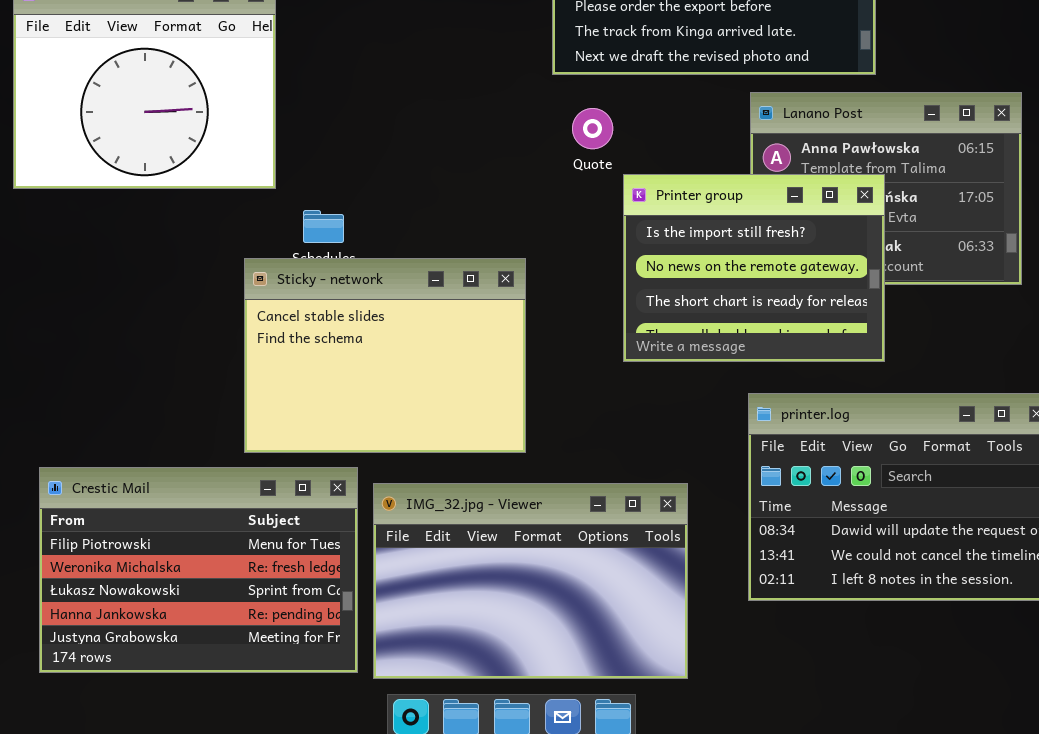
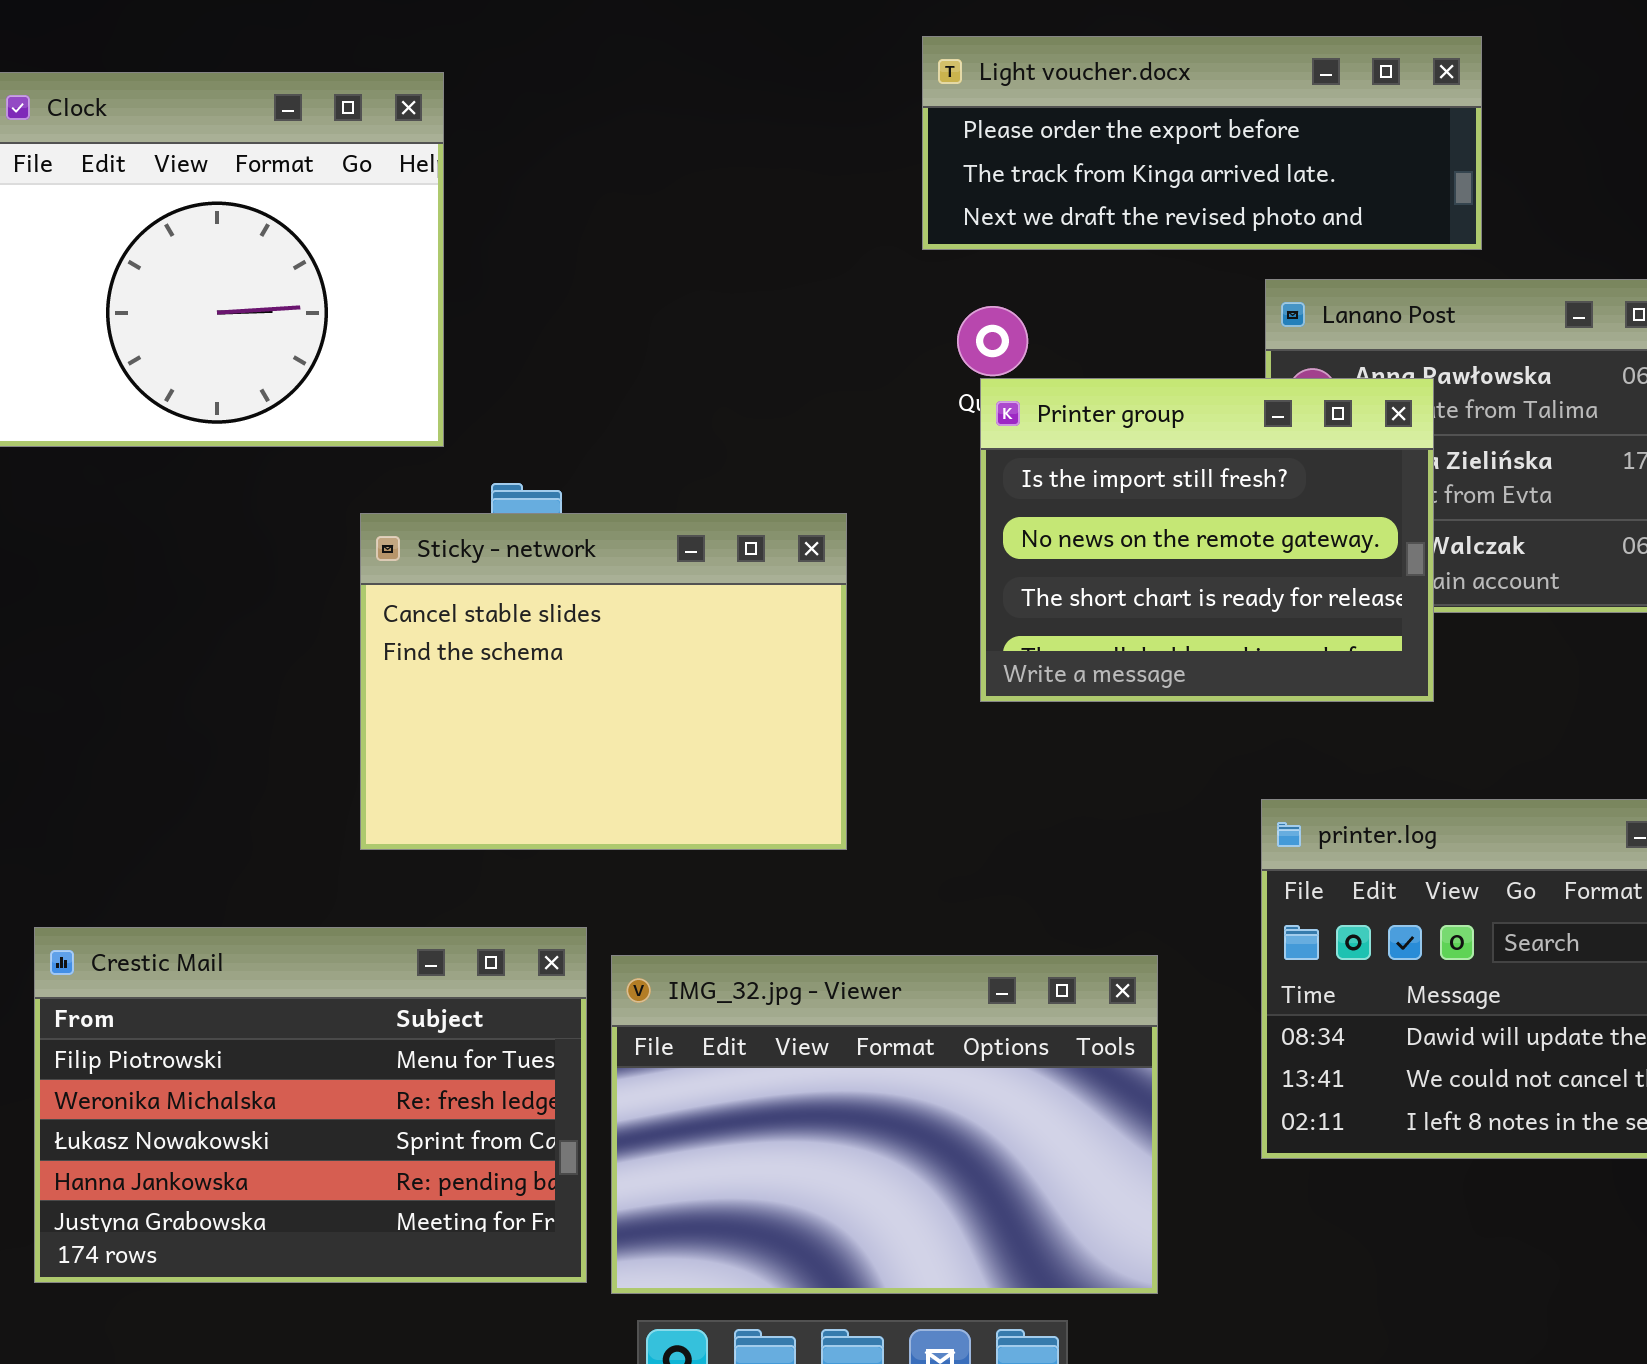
Printer group: [623,174,885,362] -> [980,378,1434,702], moved
Sticky - network: [244,258,526,453] -> [360,513,847,850], moved

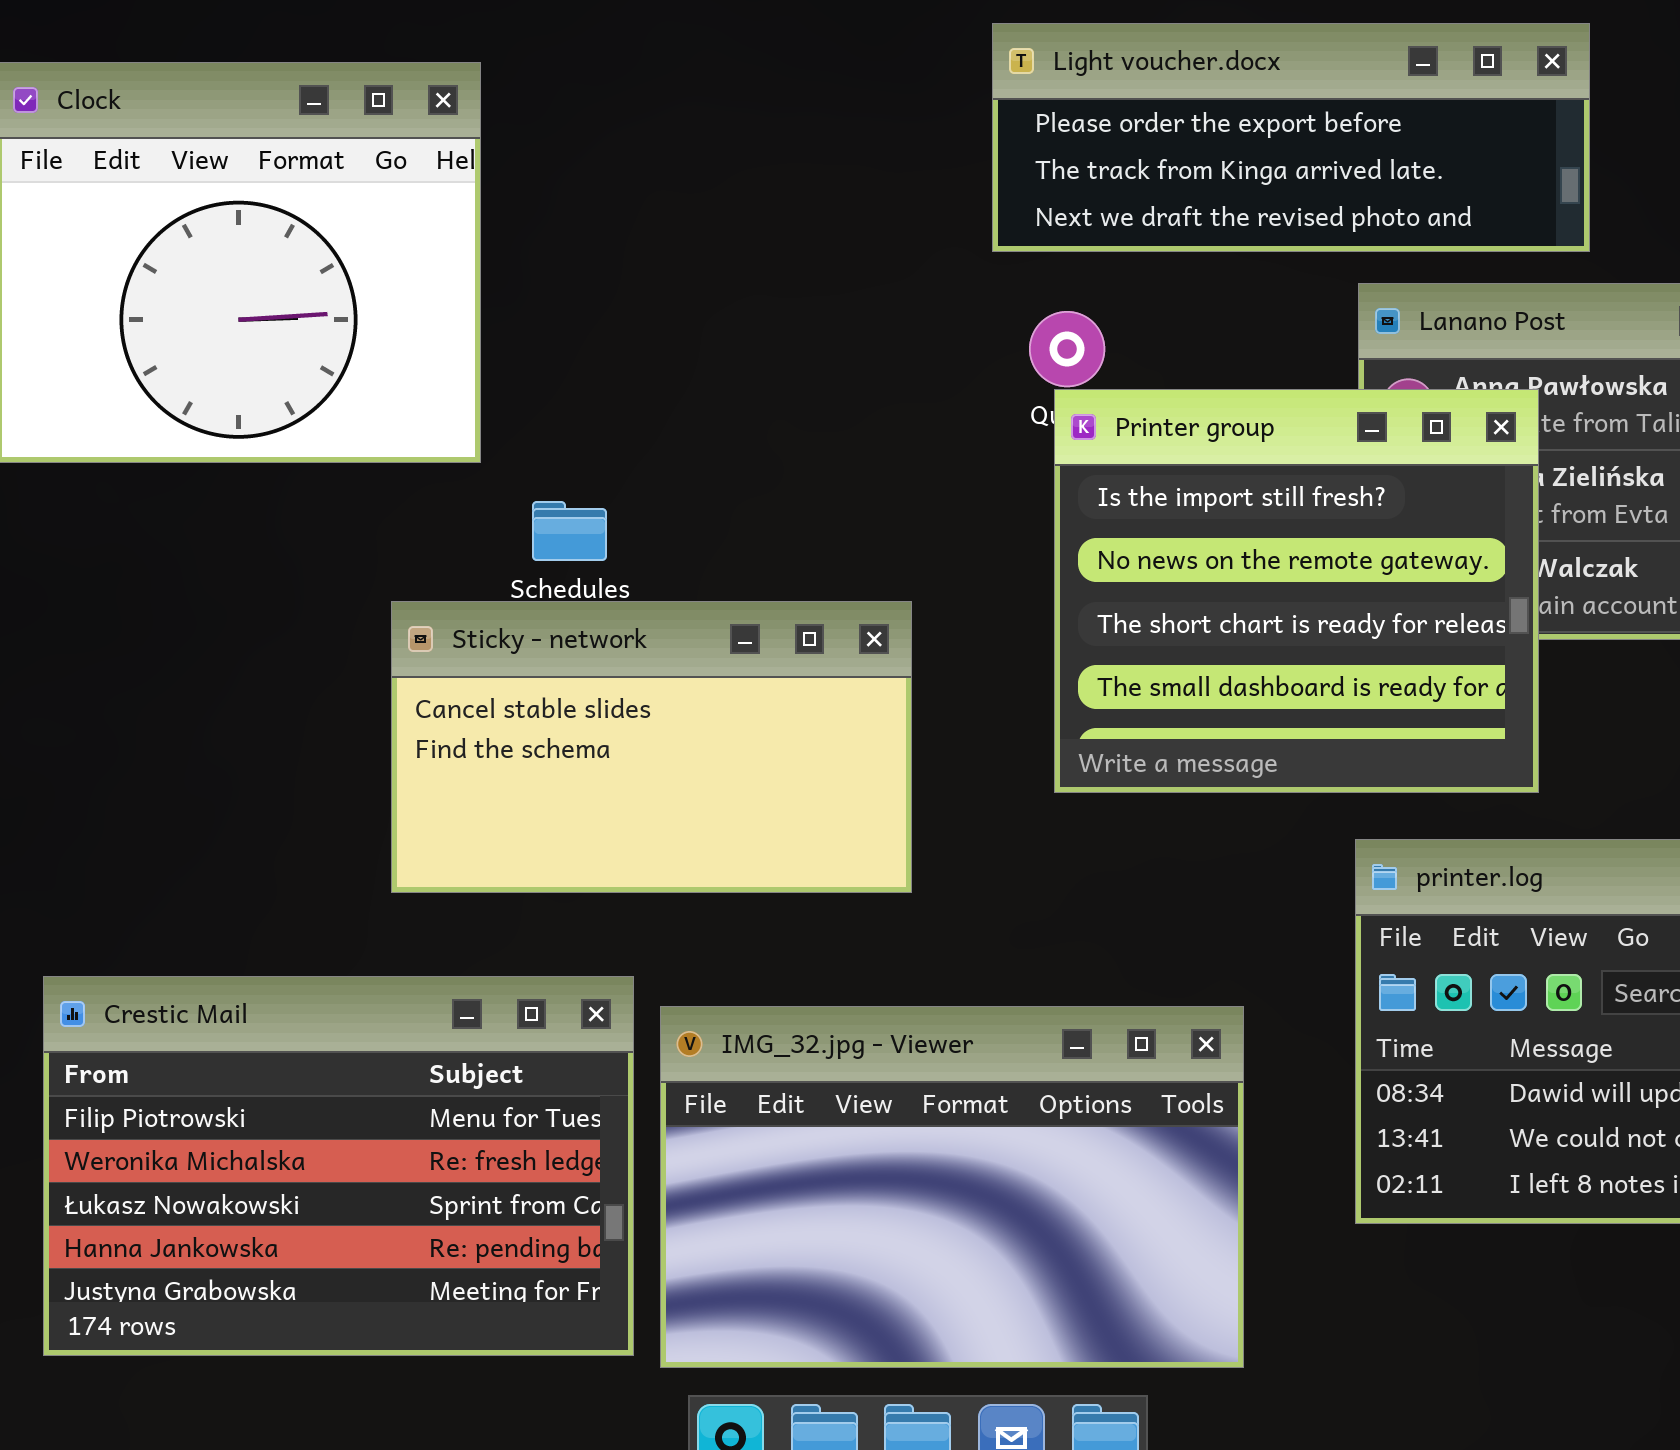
Printer group: [980,378,1434,702] -> [1054,389,1539,793], resized
Sticky - network: [360,513,847,850] -> [391,601,912,893], resized

